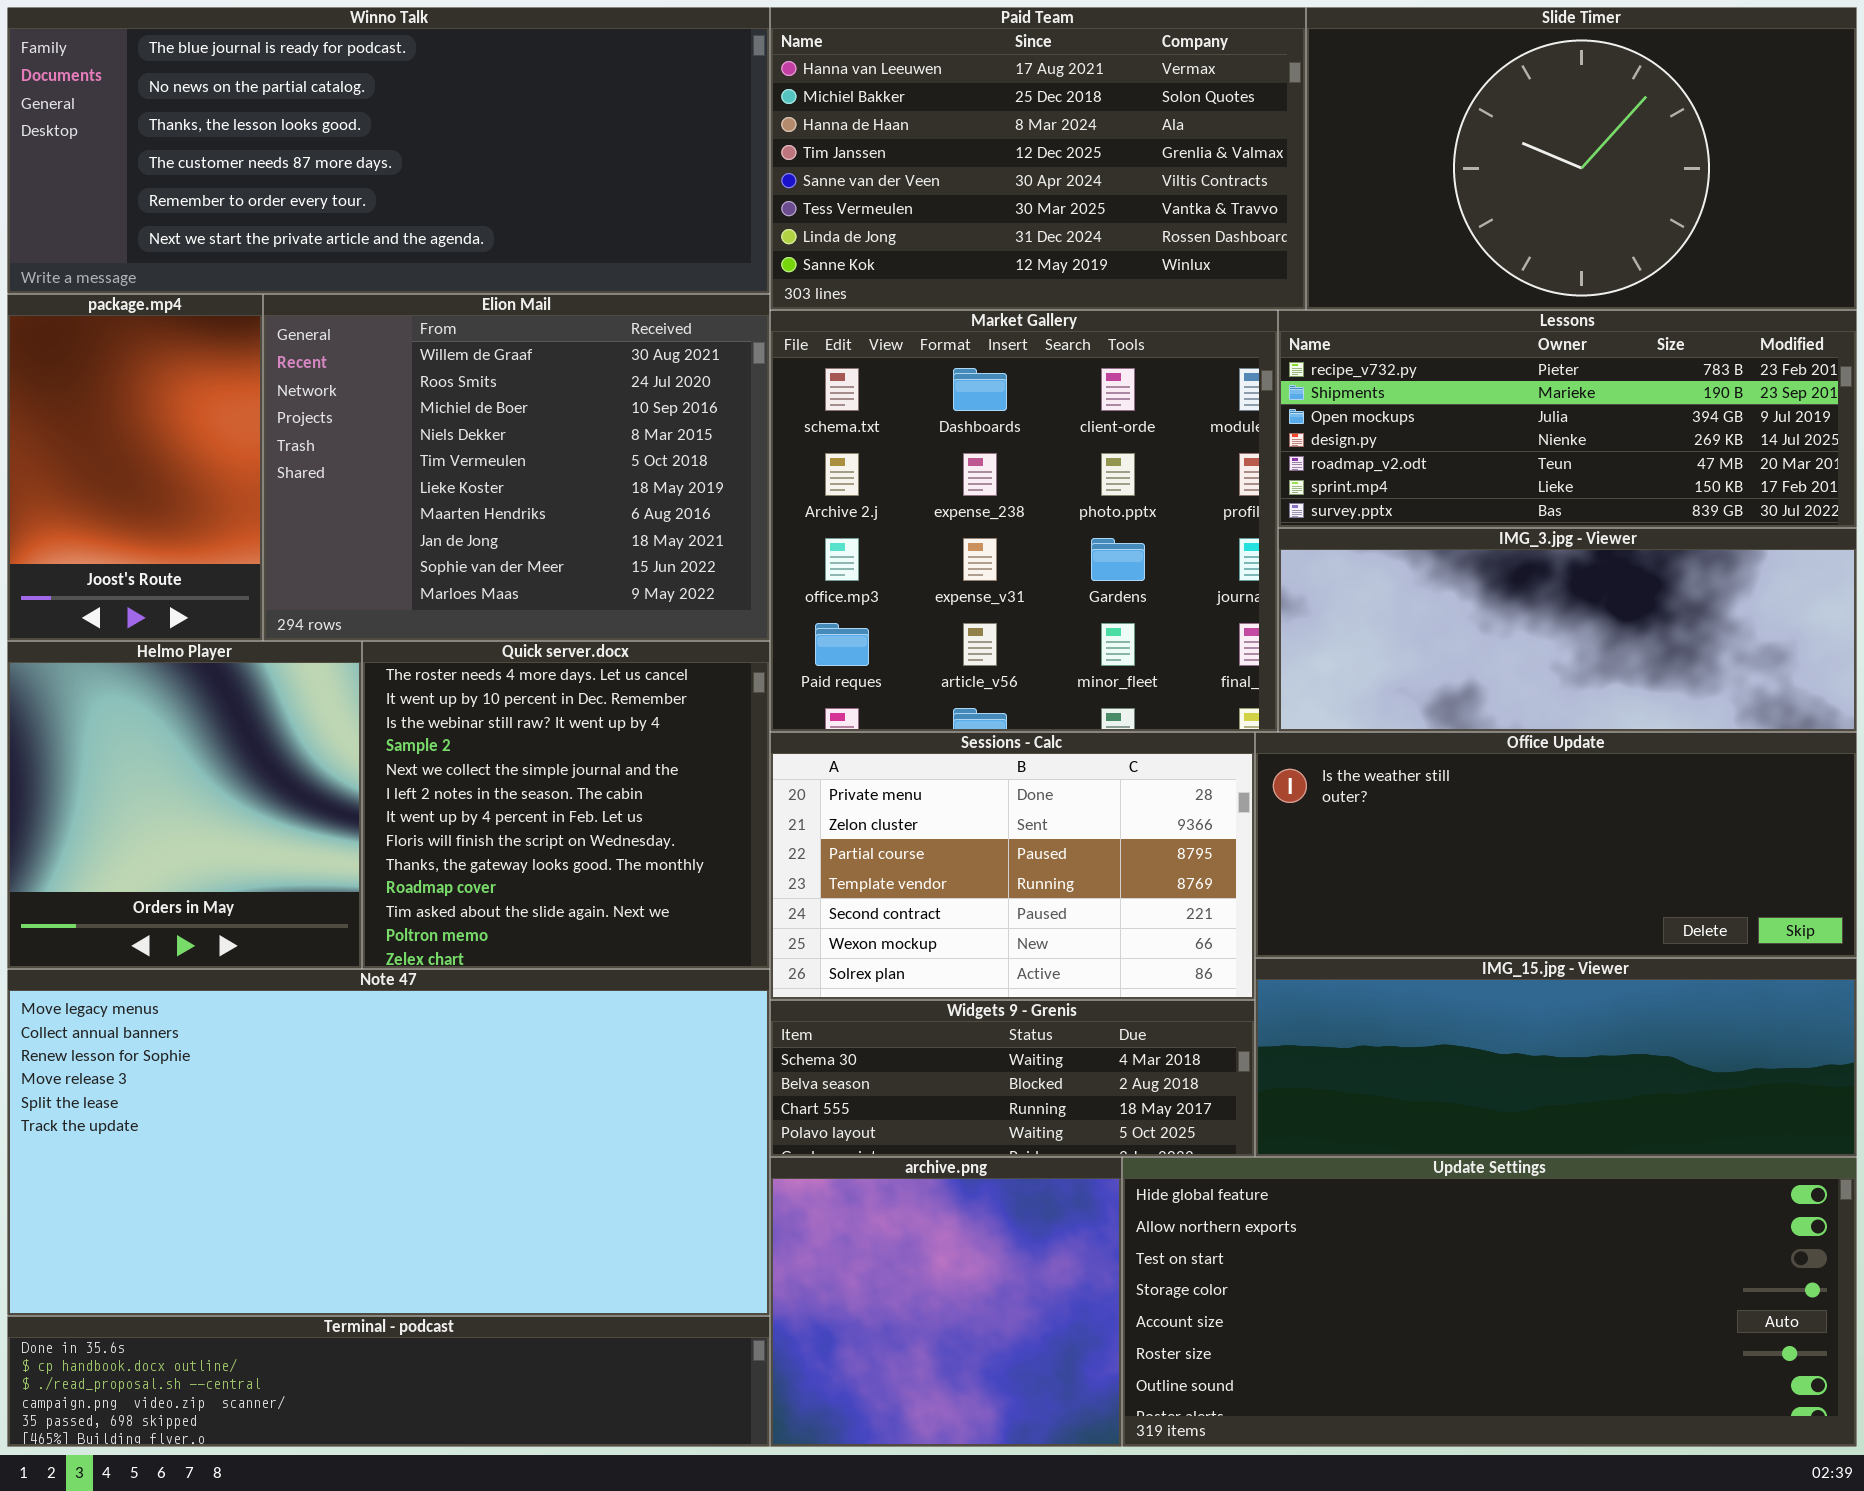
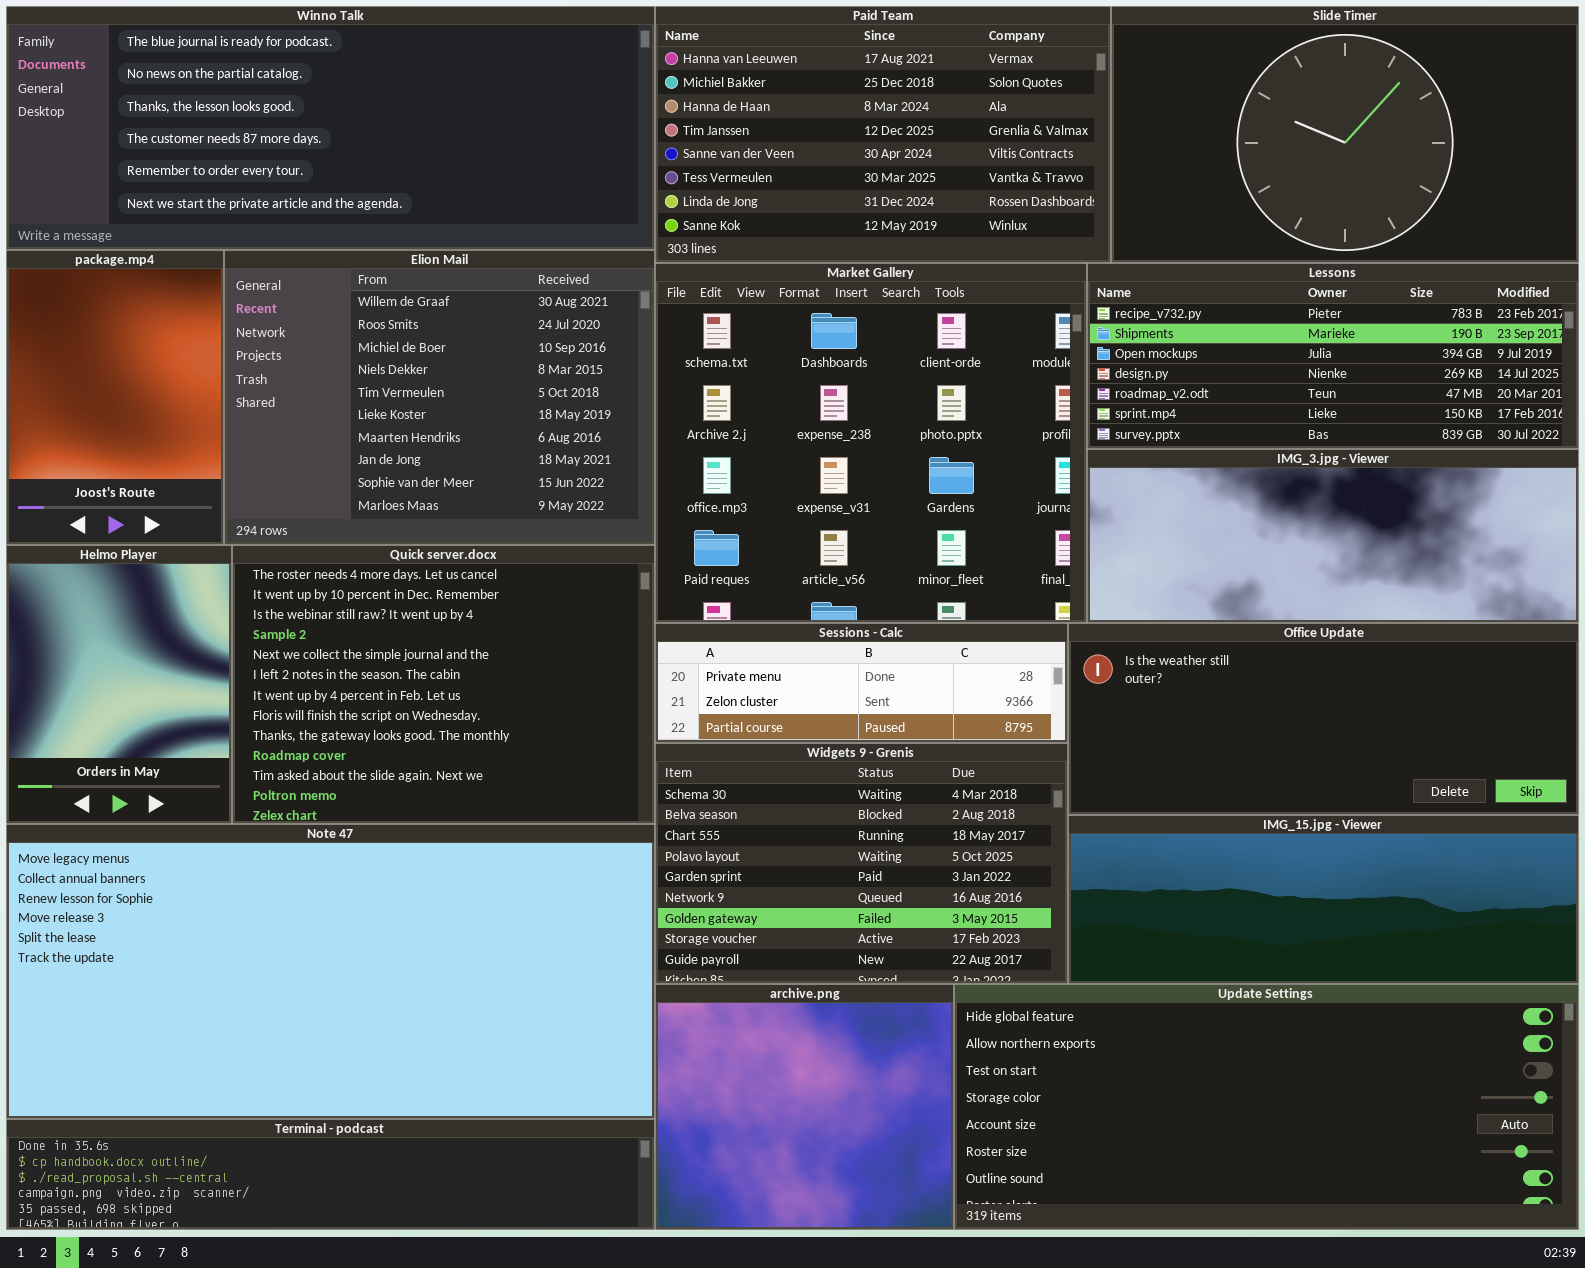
Helmo Player: [7,641,362,969] -> [6,545,232,824], resized
Quick server.docx: [362,641,770,969] -> [232,545,655,824], resized
Sessions - Calc: [770,732,1255,1000] -> [655,623,1068,743], resized
Widgets 9 - Grenis: [770,1000,1255,1157] -> [655,743,1068,984], resized

